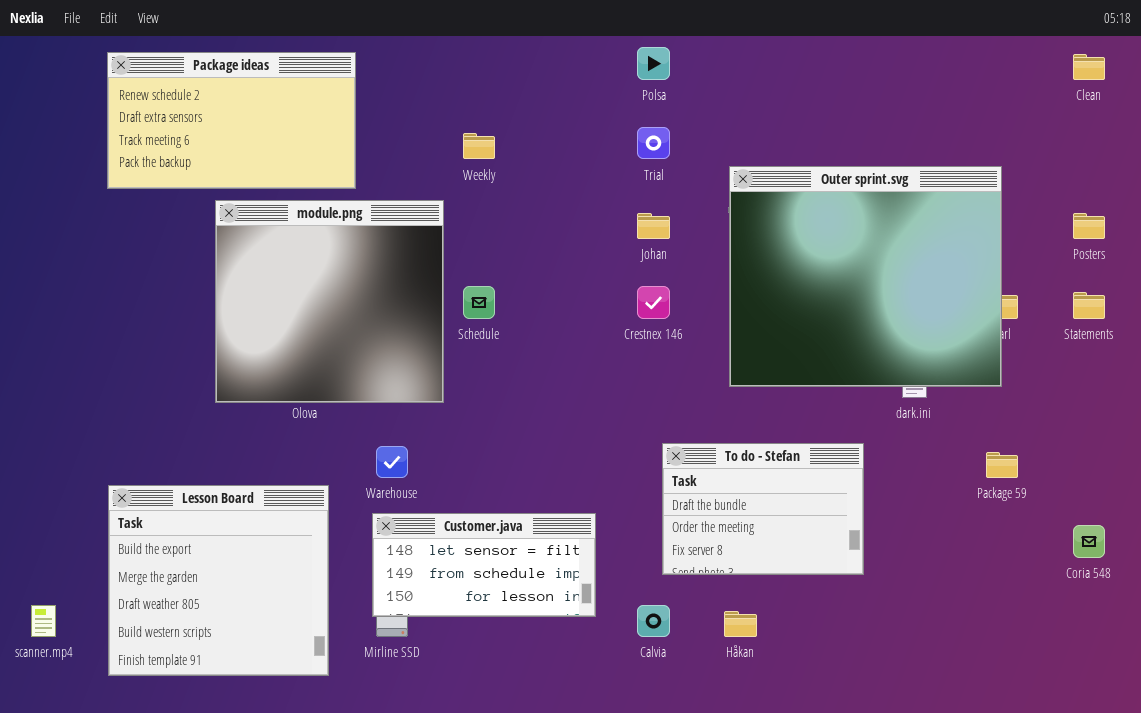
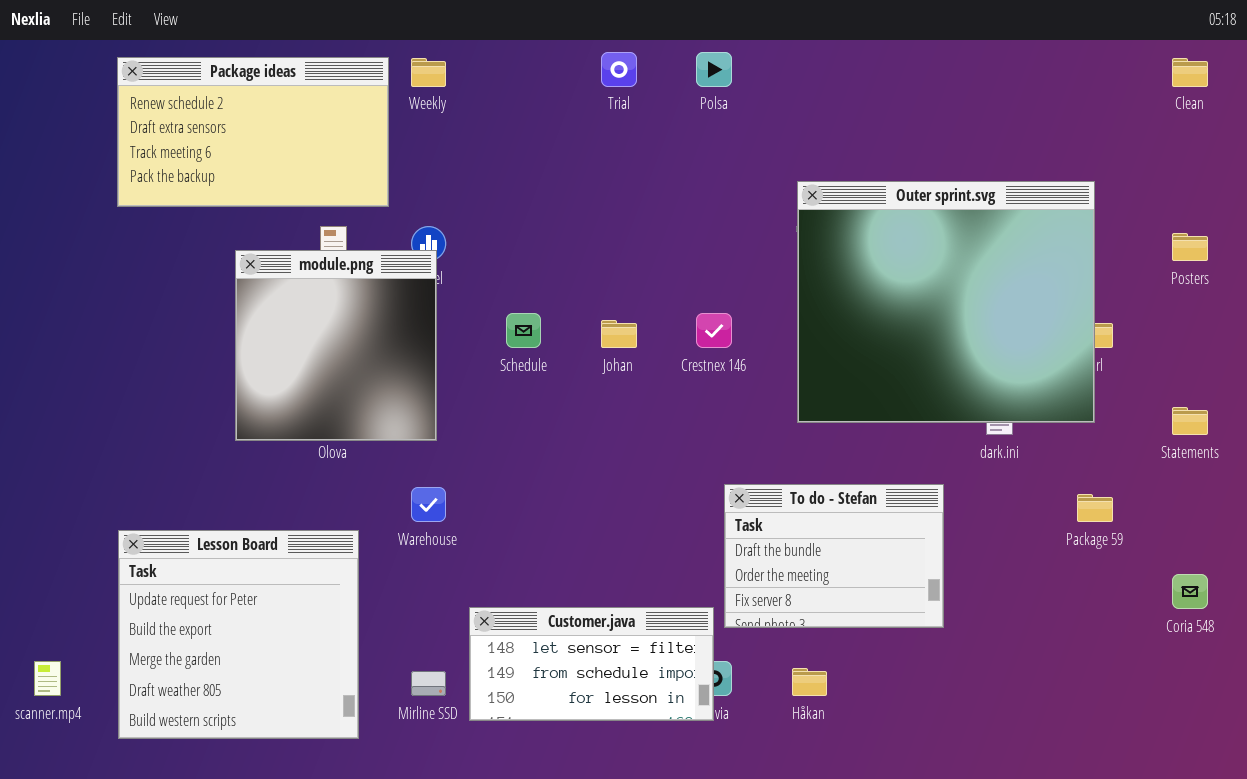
Trial: [637,127,670,159] -> [601,52,637,87], moved
Weekly: [463,133,495,159] -> [411,58,446,87], moved
module.png: [215,200,444,403] -> [235,250,437,441], resized
Johan: [637,213,670,239] -> [601,320,637,348], moved
Statements: [1073,292,1105,319] -> [1172,407,1208,435], moved
Lesson Board: [108,485,329,676] -> [118,530,359,739], scrolled up 1 row
Customer.java: [372,513,596,617] -> [469,607,714,721], moved

